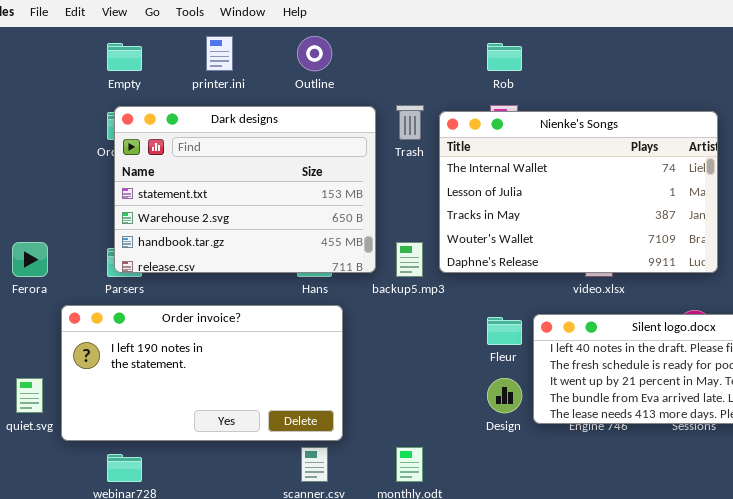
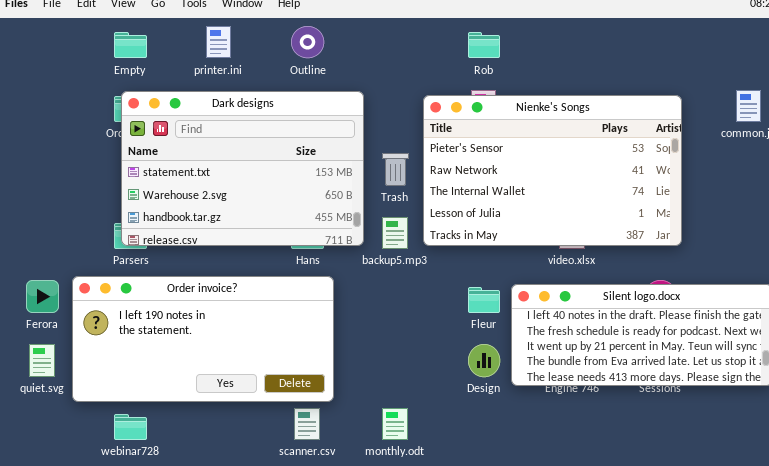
Trash: [396,105,424,140] -> [382,153,409,186], moved
Nienke's Songs: [439,111,718,273] -> [423,95,682,246], scrolled up 2 rows
Ferora: [12,242,48,277] -> [26,280,59,313], moved

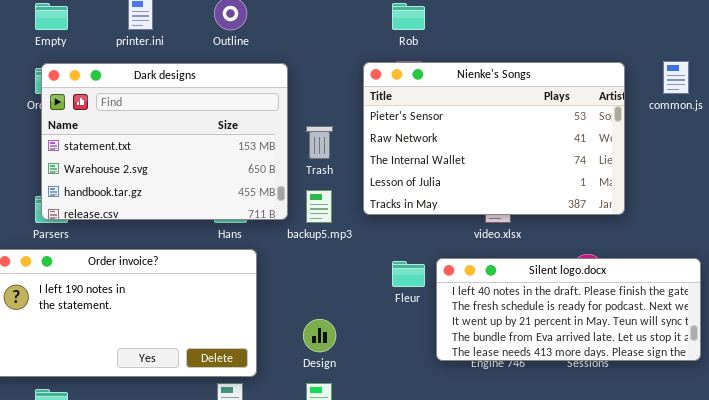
Nienke's Songs: [423,95,682,246] -> [363,62,625,215], moved
Design: [468,344,500,377] -> [303,319,336,352], moved

